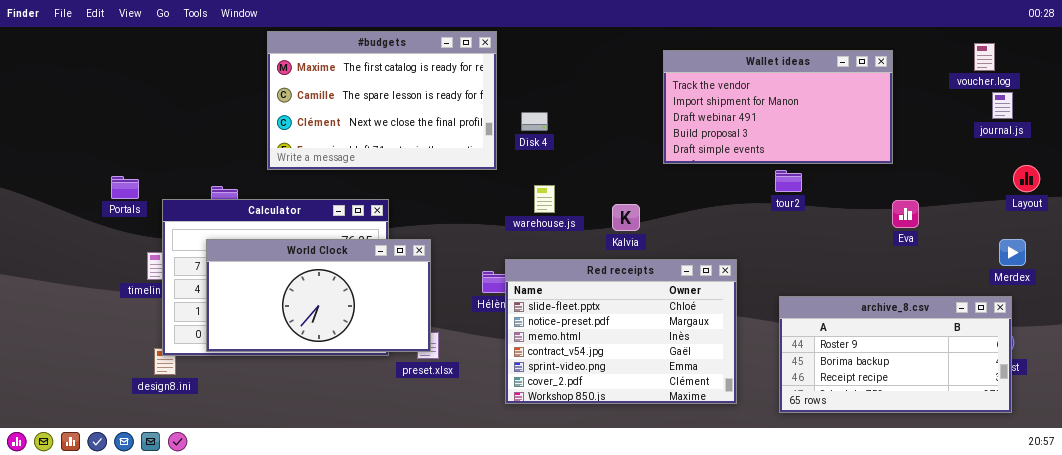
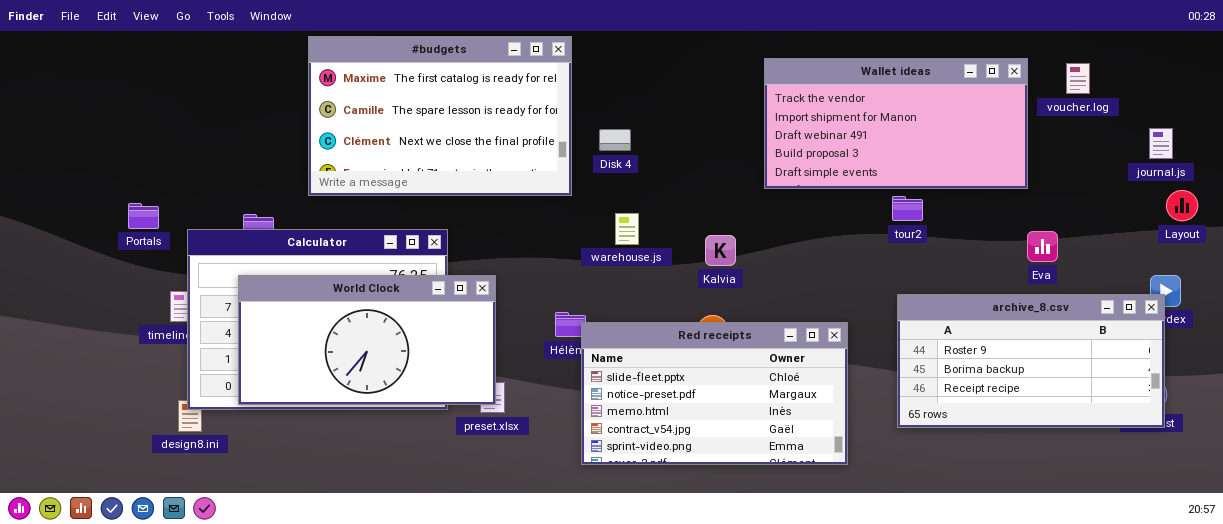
voucher.log: [974,43,995,71] -> [1066,63,1090,94], moved
journal.js: [992,92,1013,119] -> [1149,128,1173,159], moved
Red receipts: [505,259,737,404] -> [581,322,848,465], resized
archive_8.csv: [779,296,1012,413] -> [897,294,1165,428], moved

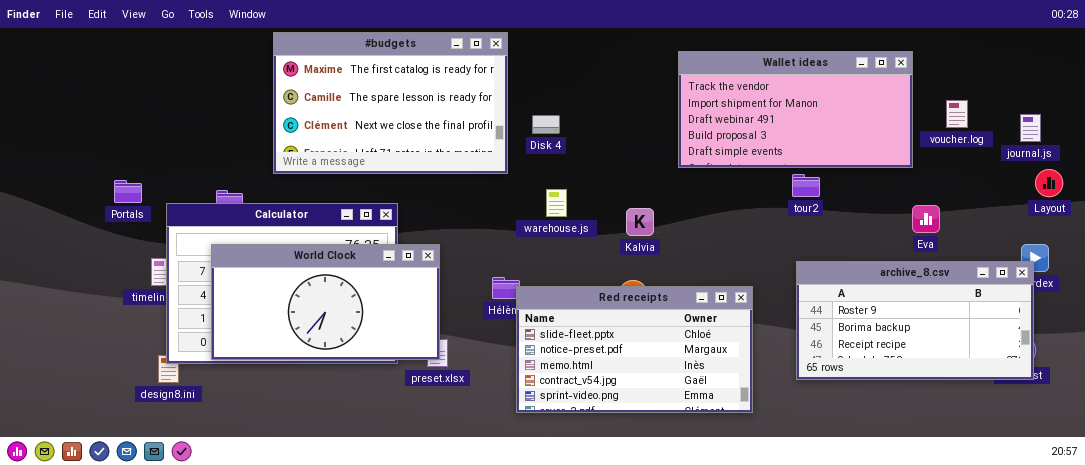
voucher.log: [1066,63,1090,94] -> [946,100,968,128], moved

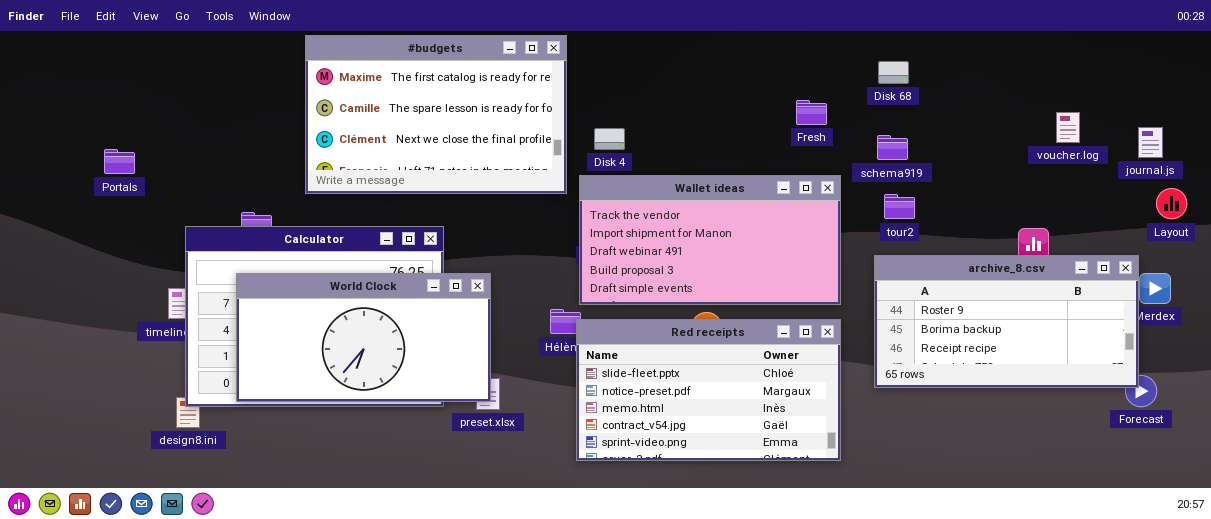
Wallet ideas: [678,51,913,168] -> [579,175,841,305], moved
Portals: [114,180,142,203] -> [104,149,135,174], moved
archive_8.csv: [796,261,1034,380] -> [874,255,1139,388], moved

